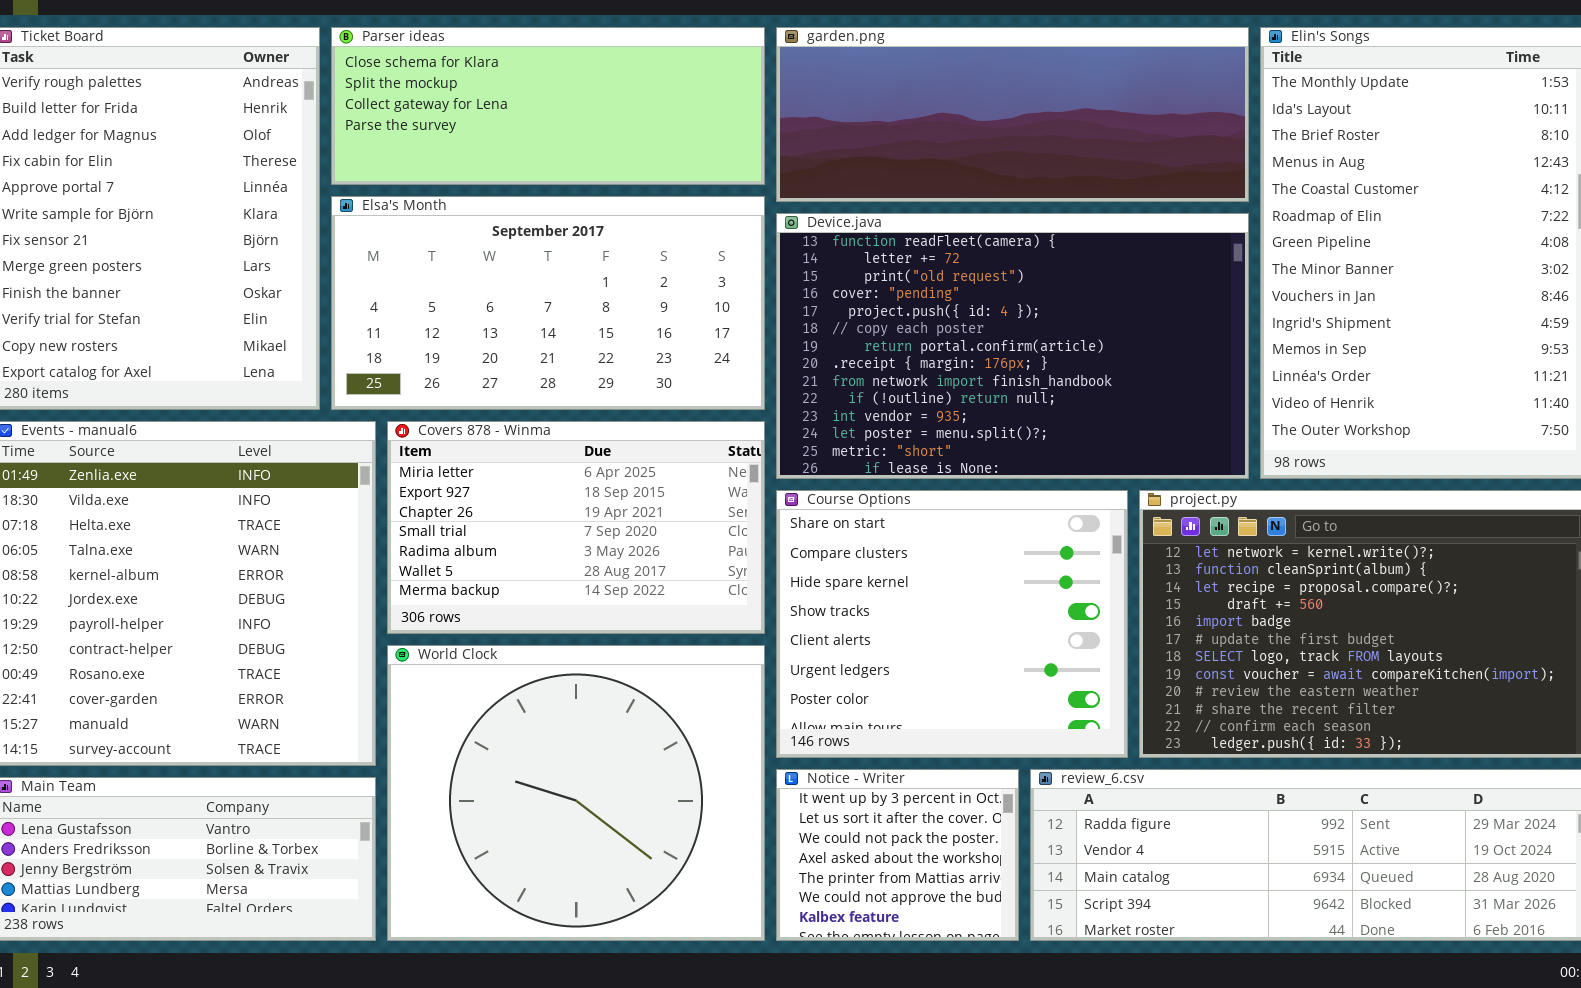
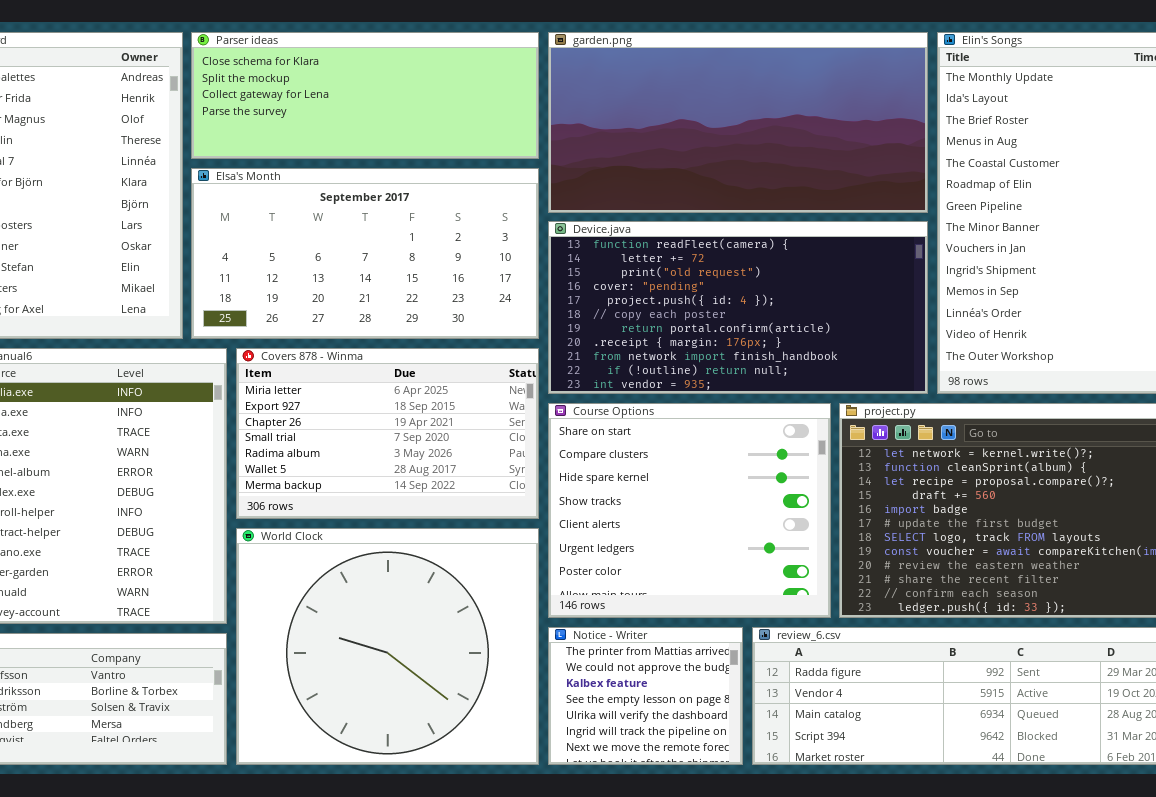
garden.png: [776,27,1249,202] -> [548,32,928,213], resized
Device.java: [776,213,1249,479] -> [548,221,928,394], resized
Notice - Writer: [776,769,1019,941] -> [548,627,743,765], scrolled down 4 rows

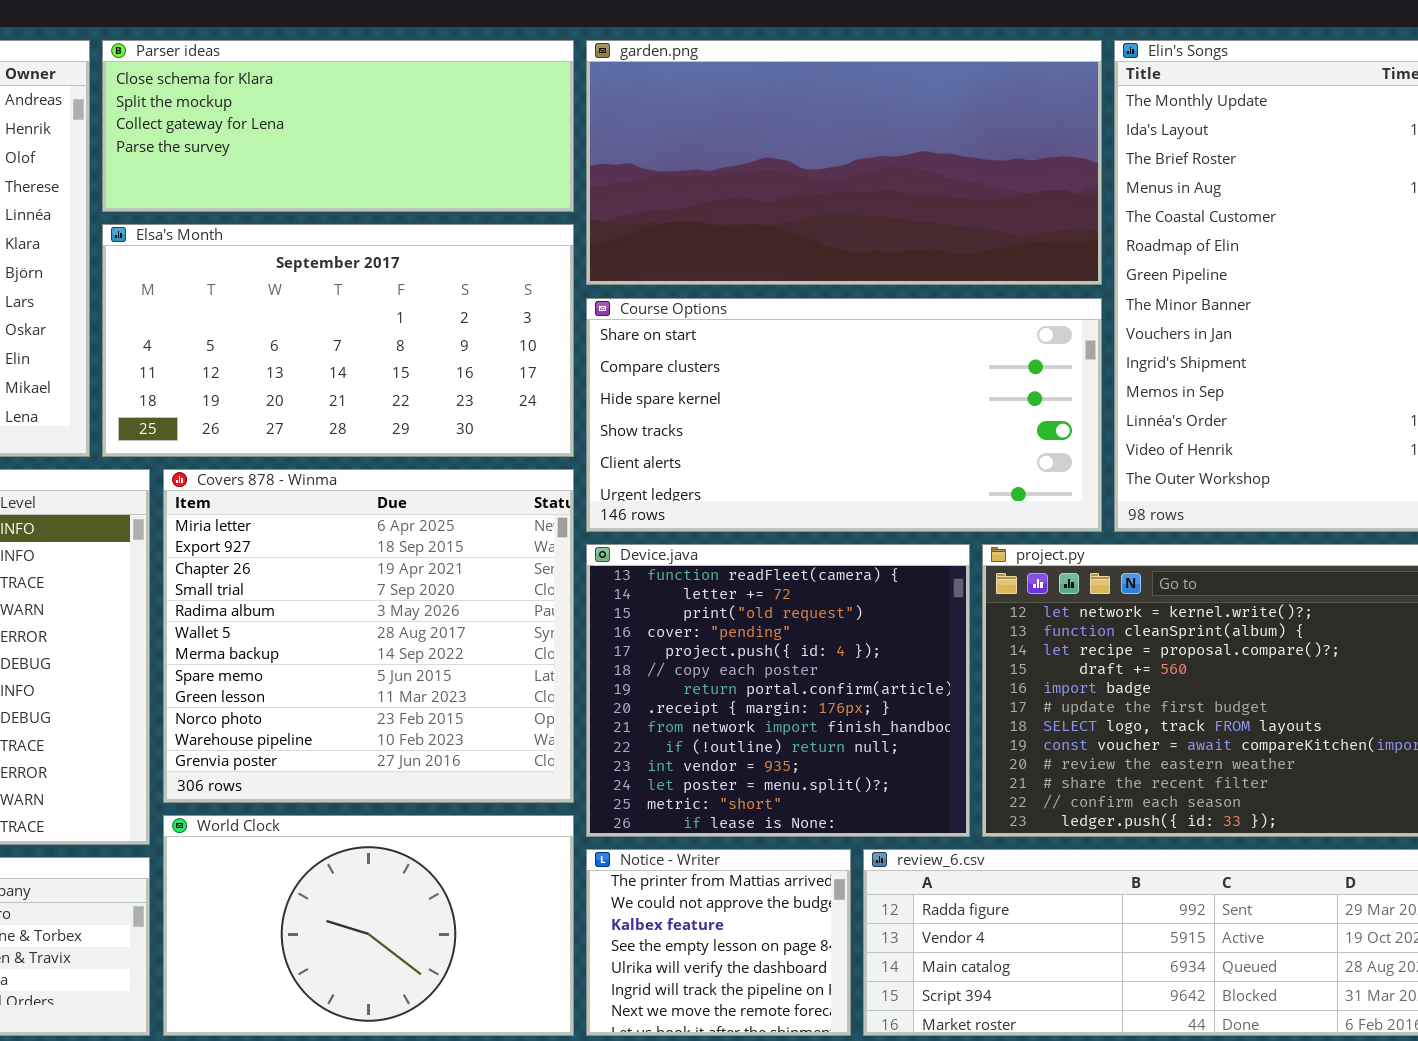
Device.java: [548,221,928,394] -> [586,544,970,837], moved, resized
Covers 878 - Winma: [236,348,539,519] -> [163,469,574,803], resized
Course Options: [548,403,831,618] -> [586,298,1102,532], moved, resized
World Clock: [236,528,539,765] -> [163,815,574,1036], resized

